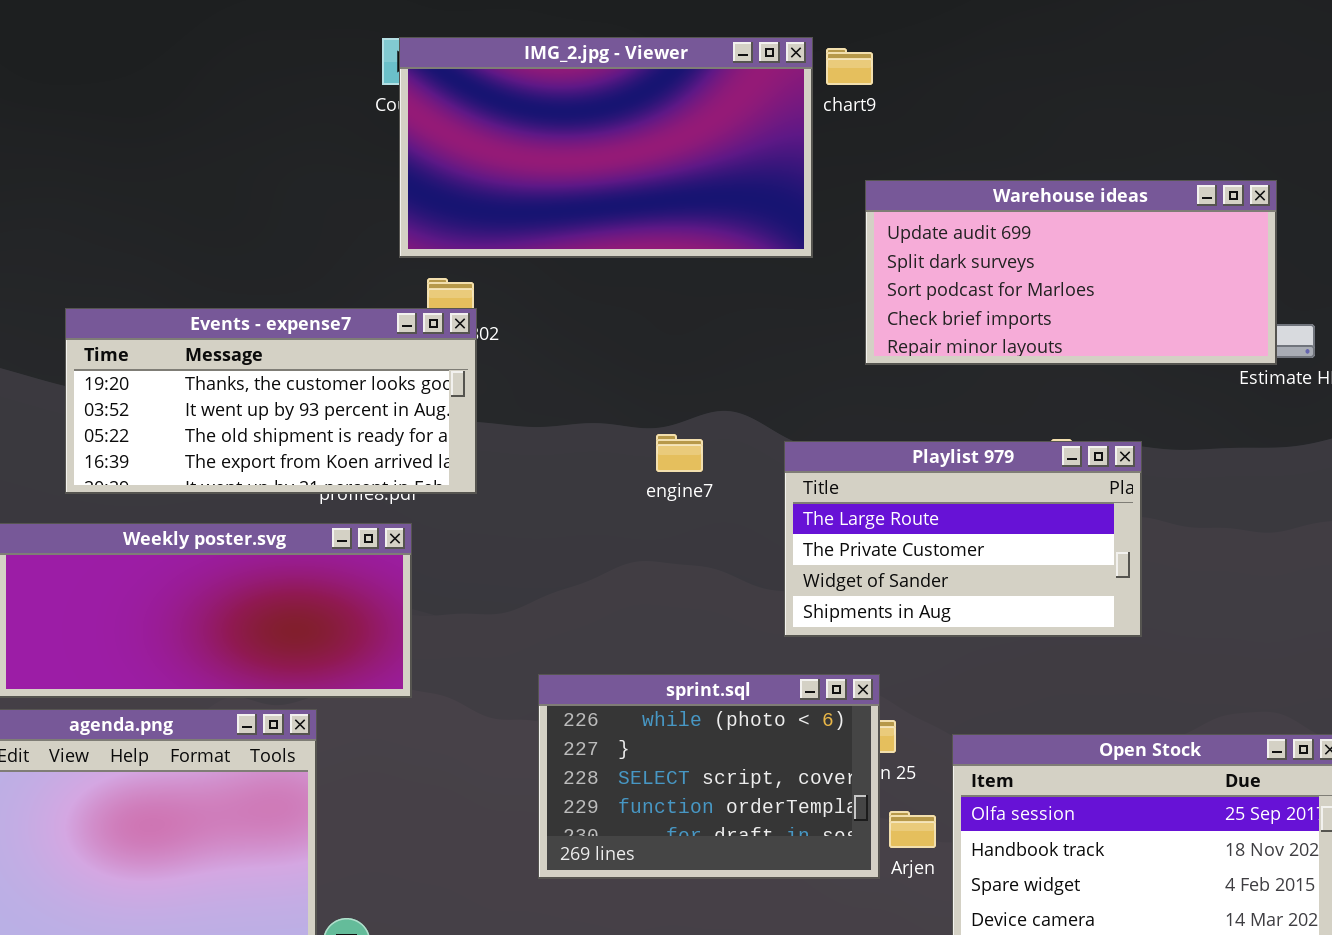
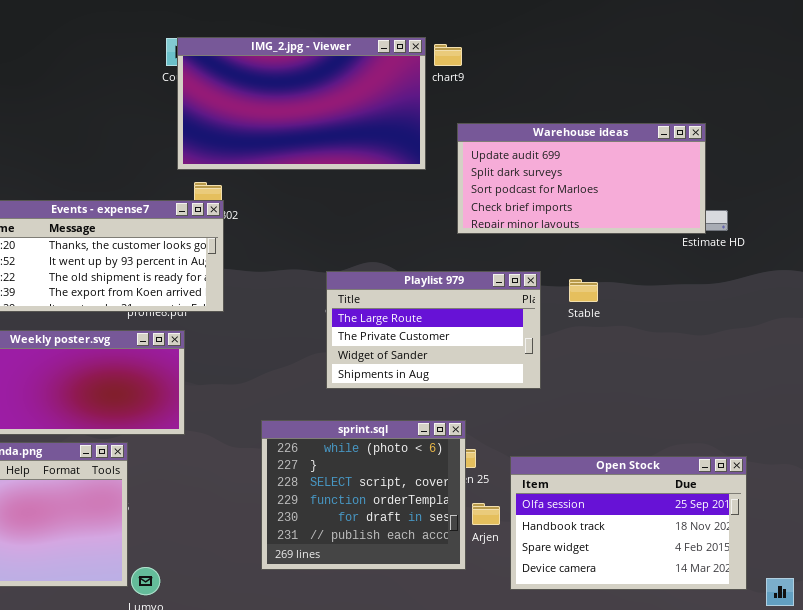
Playlist 979: [784,441,1142,637] -> [326,271,541,389], moved
sprint.sql: [538,674,880,879] -> [261,420,466,570], resized

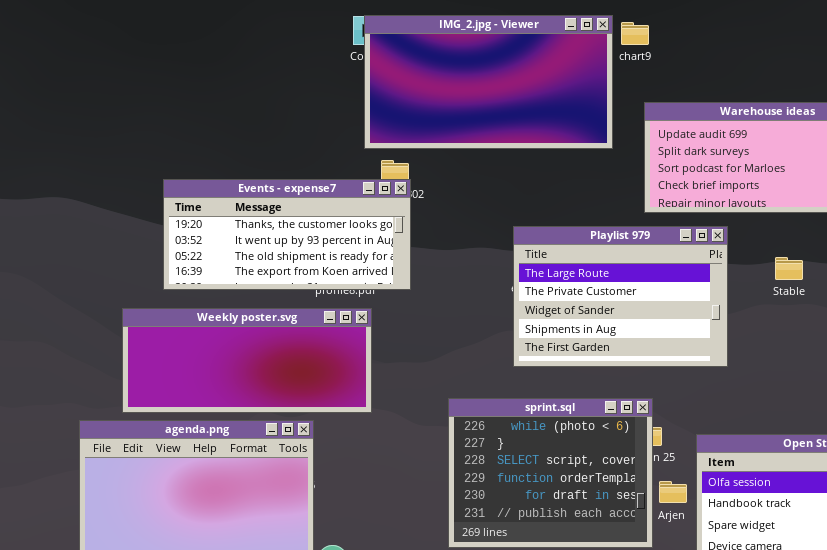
Playlist 979: [326,271,541,389] -> [513,226,728,367], resized
Stable: [569,279,598,302] -> [775,257,803,280], moved

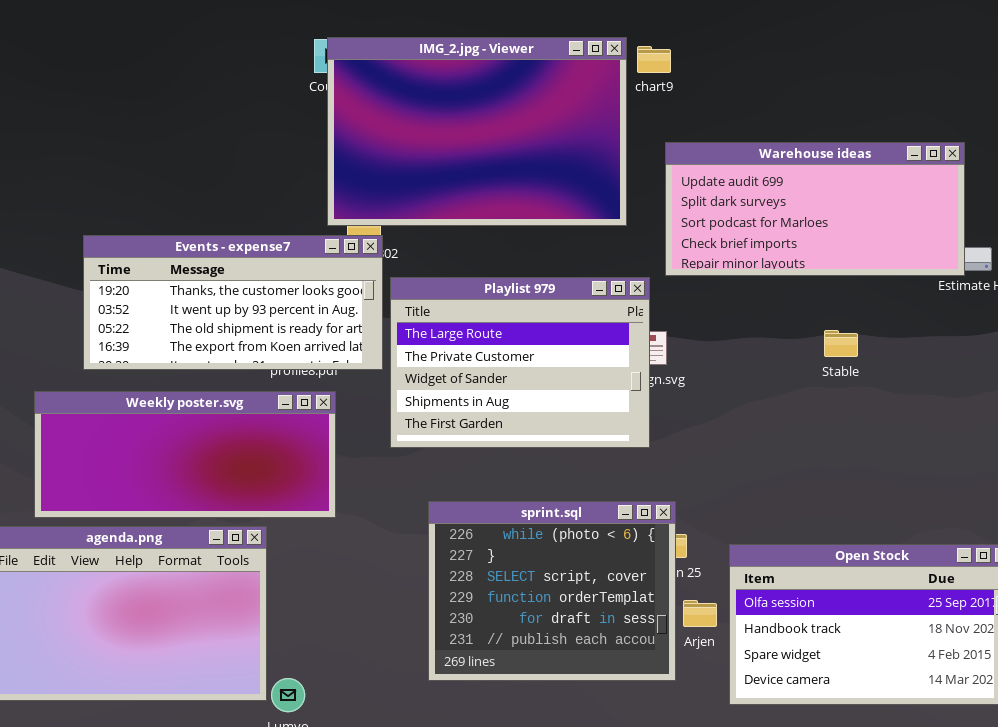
IMG_2.jpg - Viewer: [364,15,613,149] -> [327,37,627,226], resized
Playlist 979: [513,226,728,367] -> [390,277,650,448], moved

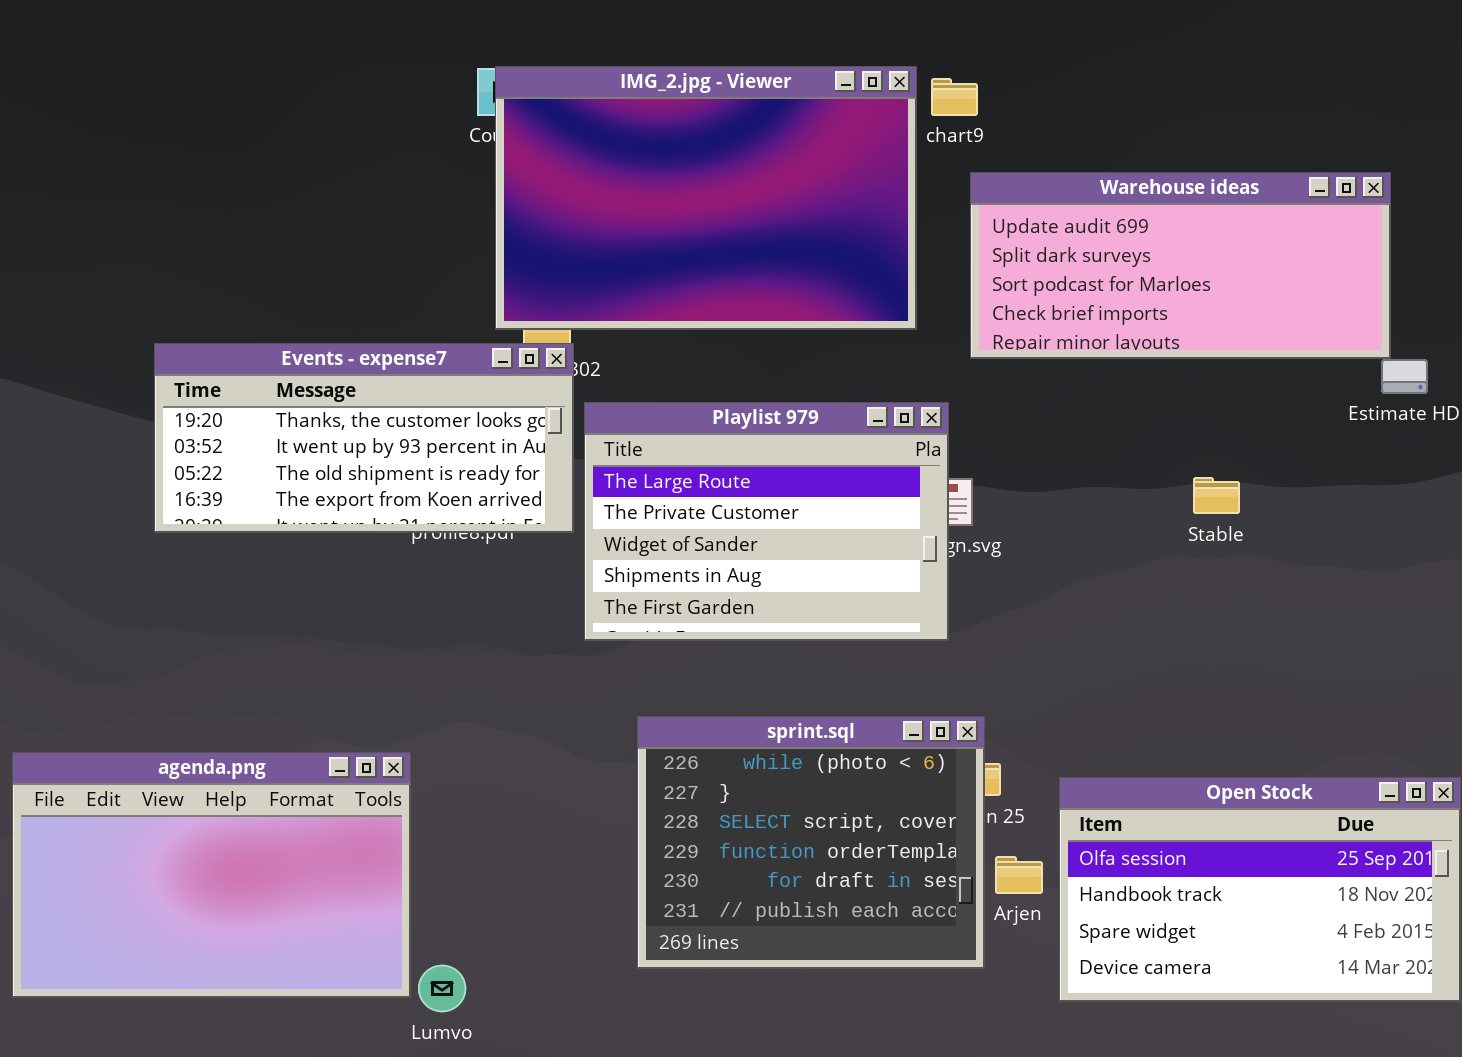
Warehouse ideas: [665,142,965,276] -> [970,172,1391,359], moved
Weekly poster.svg: [34,391,336,518] -> none, closed

